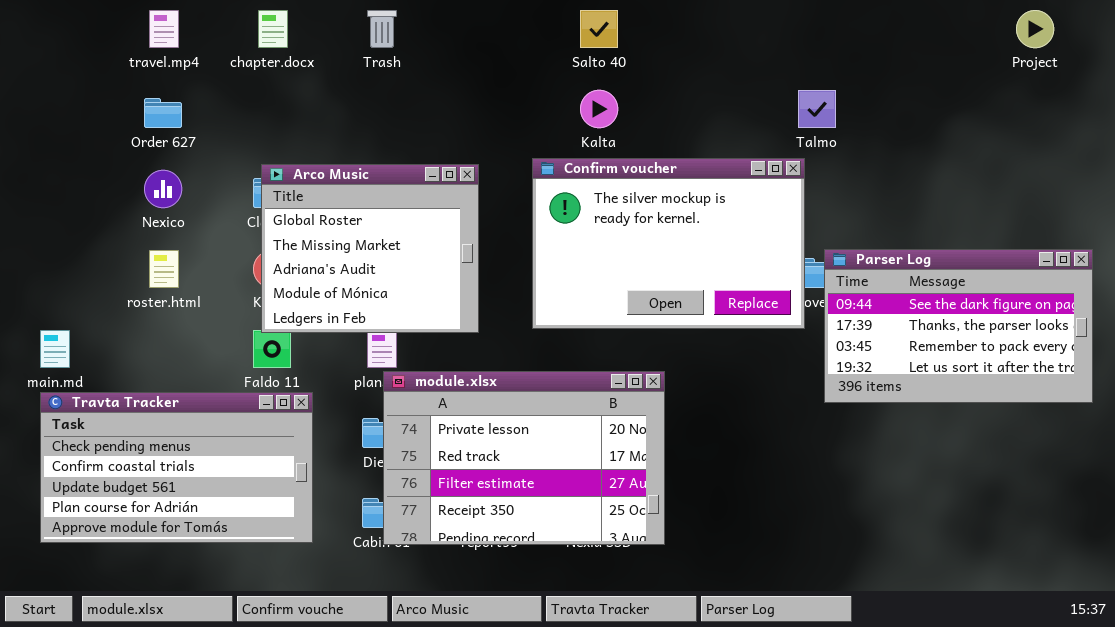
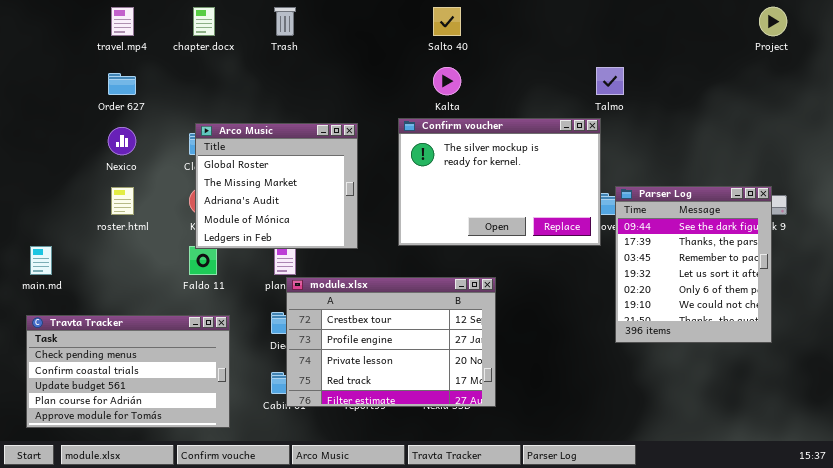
Parser Log: [824,249,1093,403] -> [615,186,772,343], resized
module.xlsx: [383,371,665,545] -> [286,277,496,407], scrolled up 2 rows
Travta Tracker: [40,392,313,543] -> [26,315,230,428], moved

